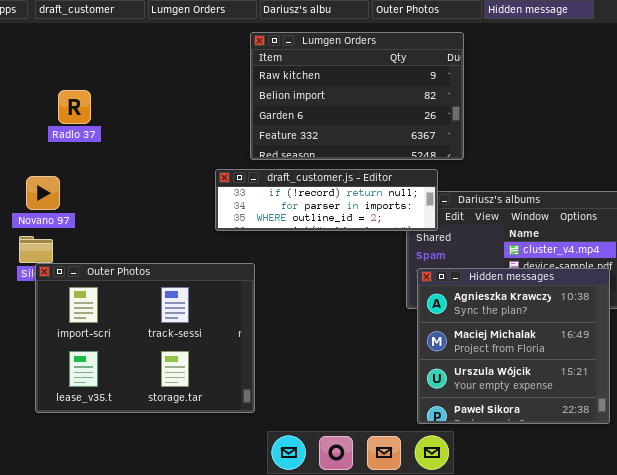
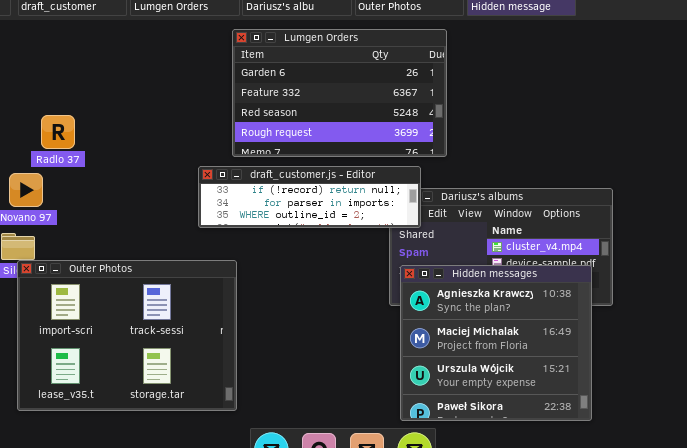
Lumgen Orders: [250,32,464,160] -> [232,29,447,157], scrolled down 2 rows
Radlo 37: [58,90,91,124] -> [41,115,75,149], moved

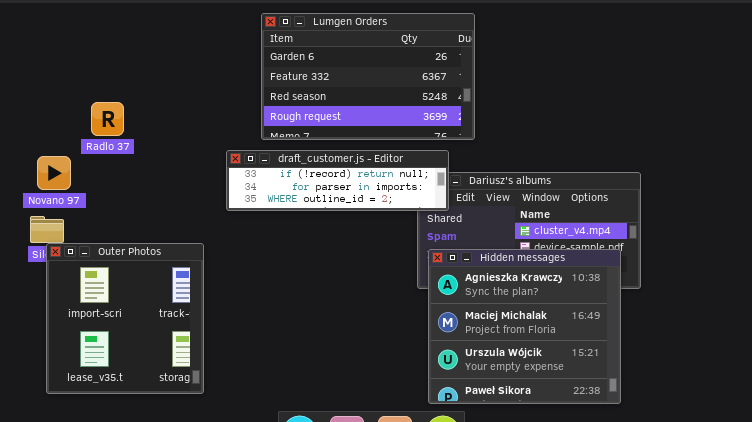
Radlo 37: [41,115,75,149] -> [91,102,124,136], moved
Outer Photos: [17,260,237,411] -> [46,243,204,394], resized

